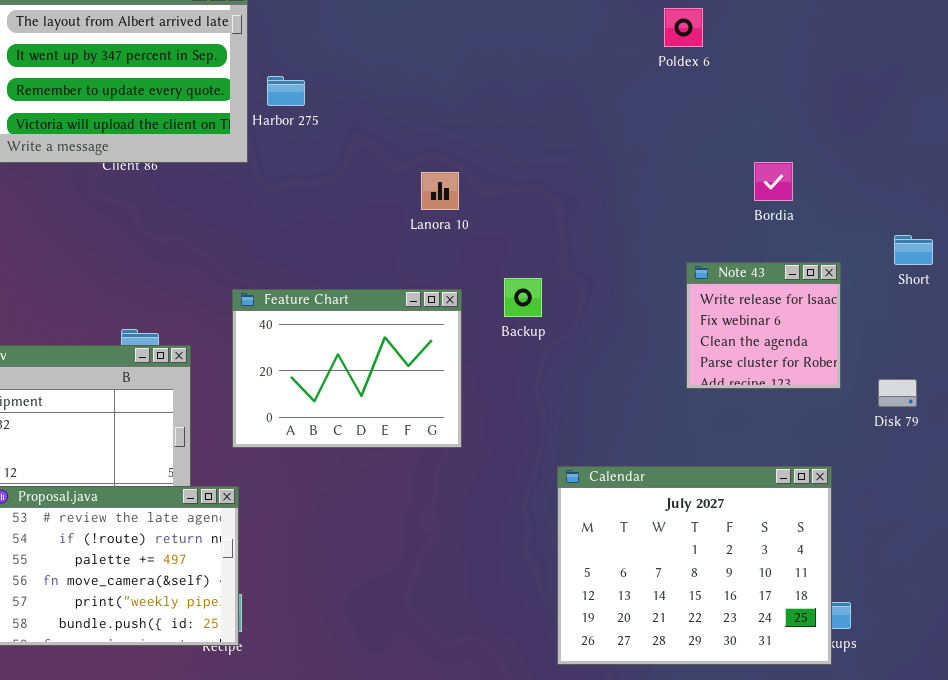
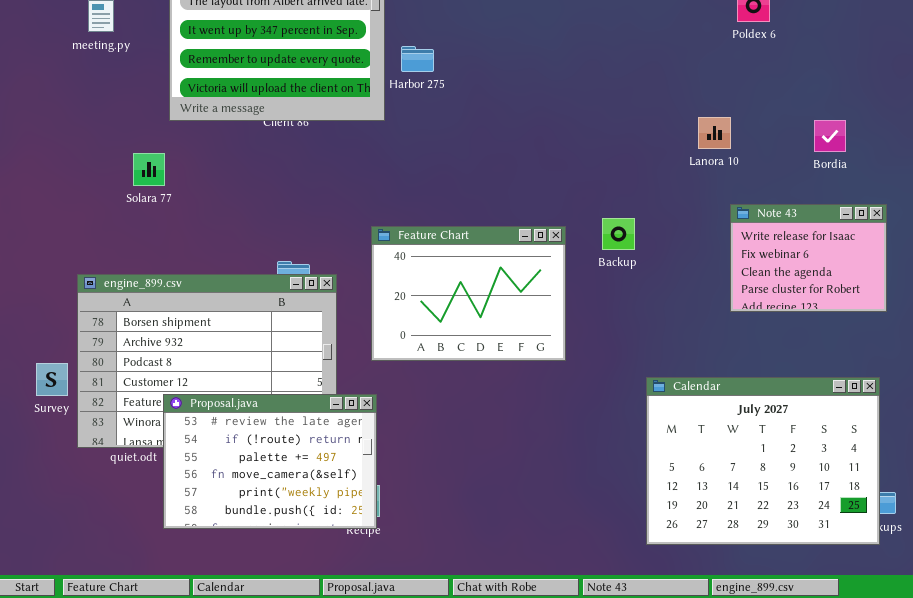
Lanora 10: [421,172,459,210] -> [698,117,731,149], moved
Note 43: [686,262,841,389] -> [730,204,887,312], resized

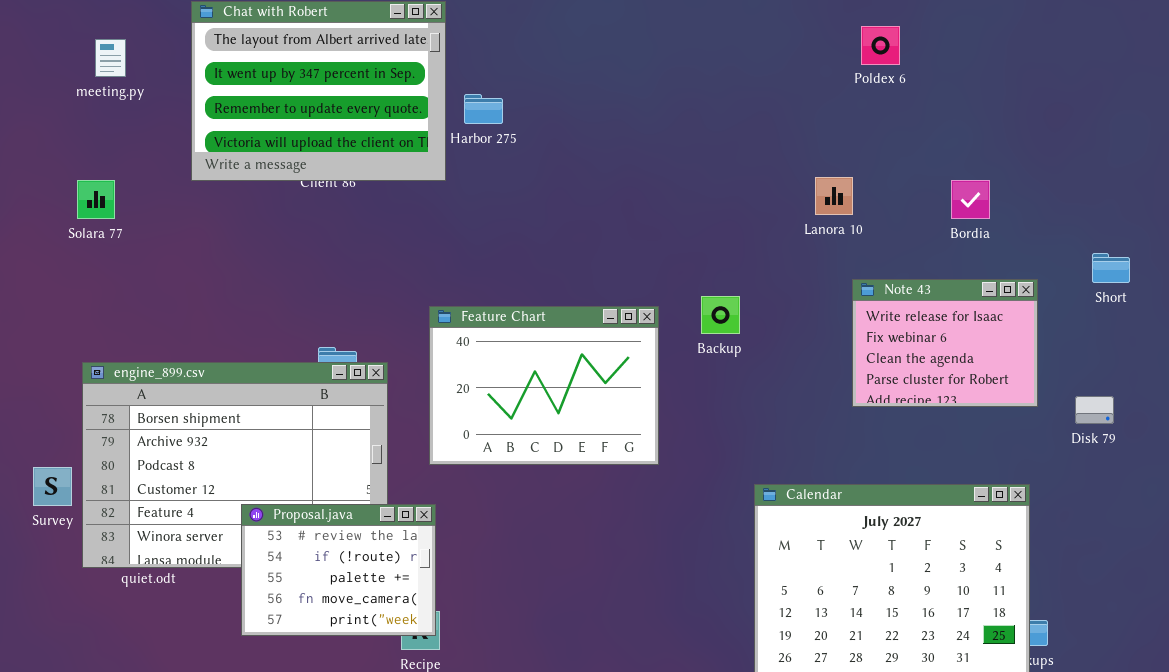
Solara 77: [133,153,165,186] -> [77,180,115,219], moved
Proposal.java: [163,394,377,529] -> [241,504,436,636], resized

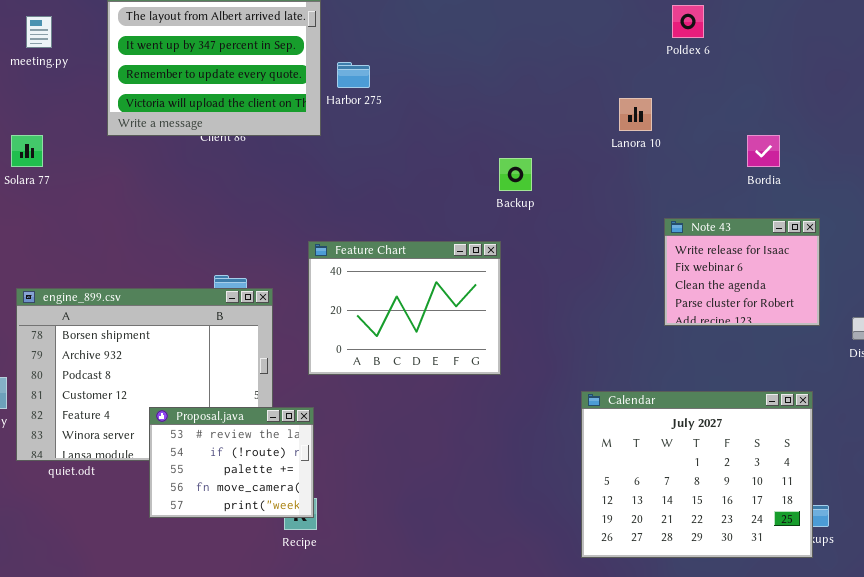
Lanora 10: [815,177,853,215] -> [619,98,652,131], moved
Backup: [701,296,740,334] -> [499,158,532,191], moved

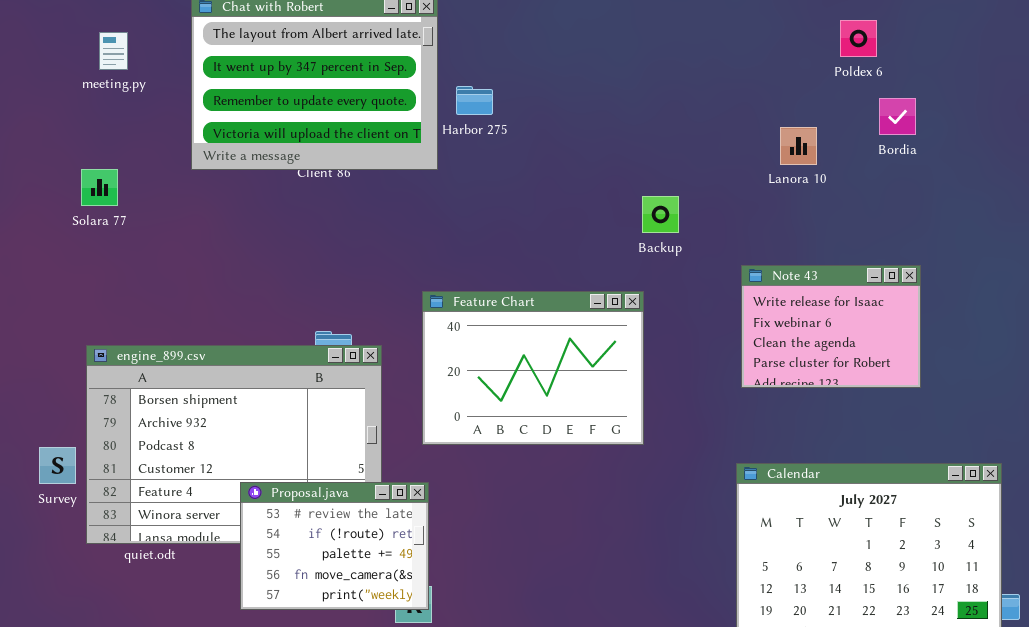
Bordia: [747,135,780,167] -> [879,98,916,135], moved
Note 43: [664,218,820,326] -> [741,265,921,388], moved

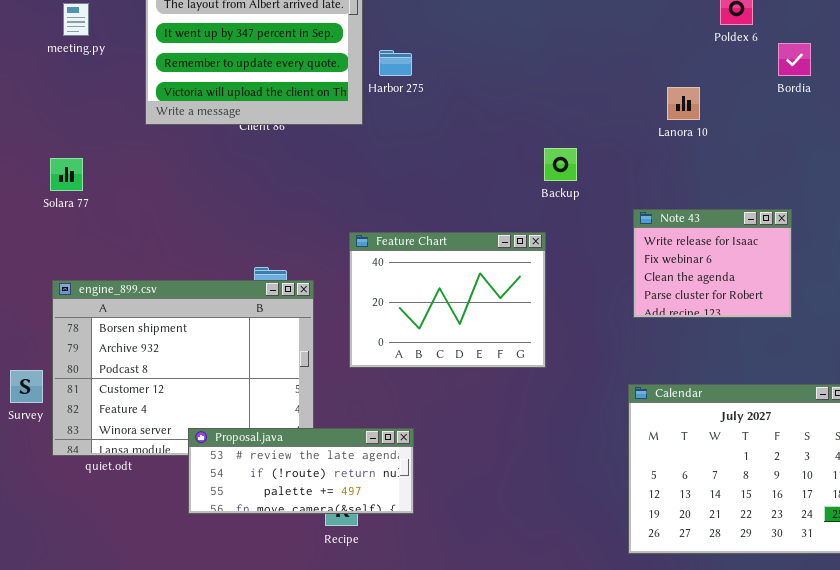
Bordia: [879,98,916,135] -> [778,43,811,76], moved
Solara 77: [81,169,118,206] -> [50,158,83,191], moved
Proposal.java: [240,482,429,610] -> [188,428,414,514], resized

